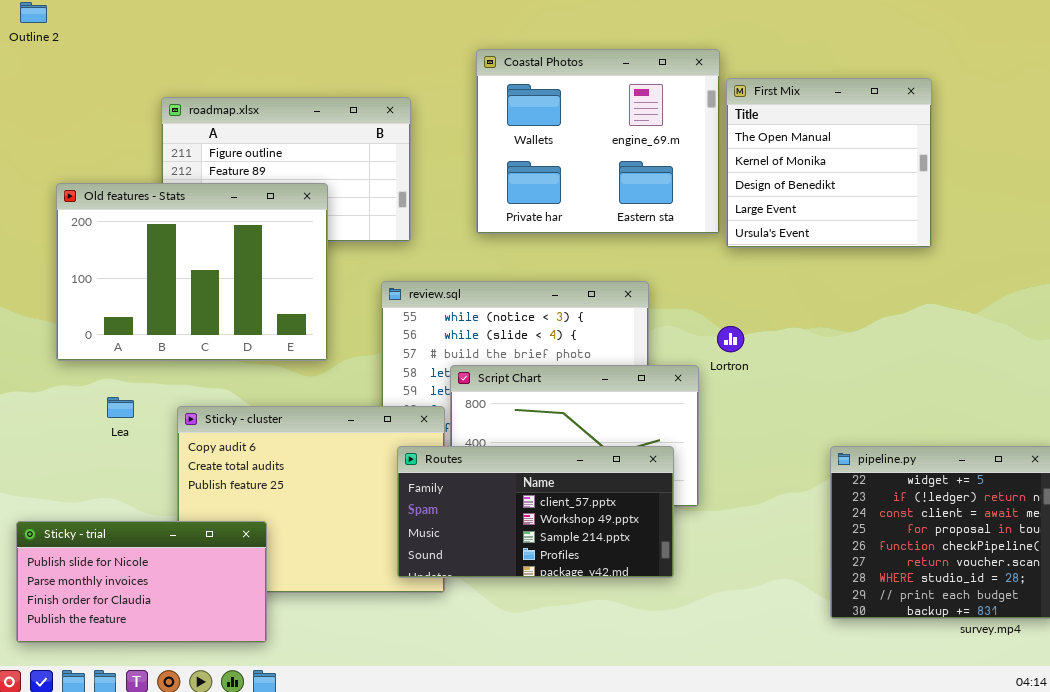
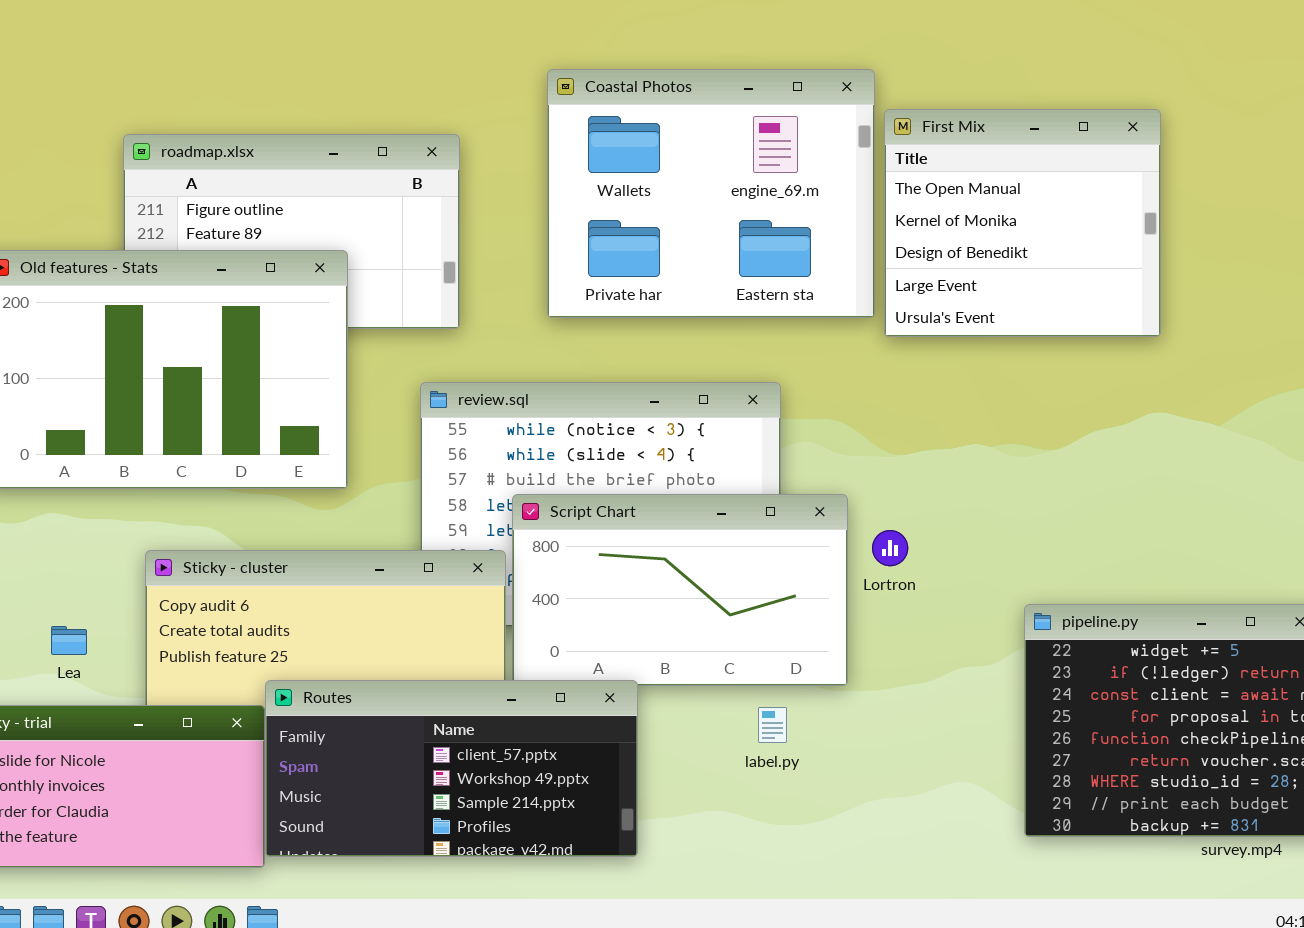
Lortron: [717,326,744,352] -> [872,530,908,566], moved
Lea: [107,397,134,418] -> [51,626,87,655], moved
Routes: [397,446,674,578] -> [265,680,638,857], moved

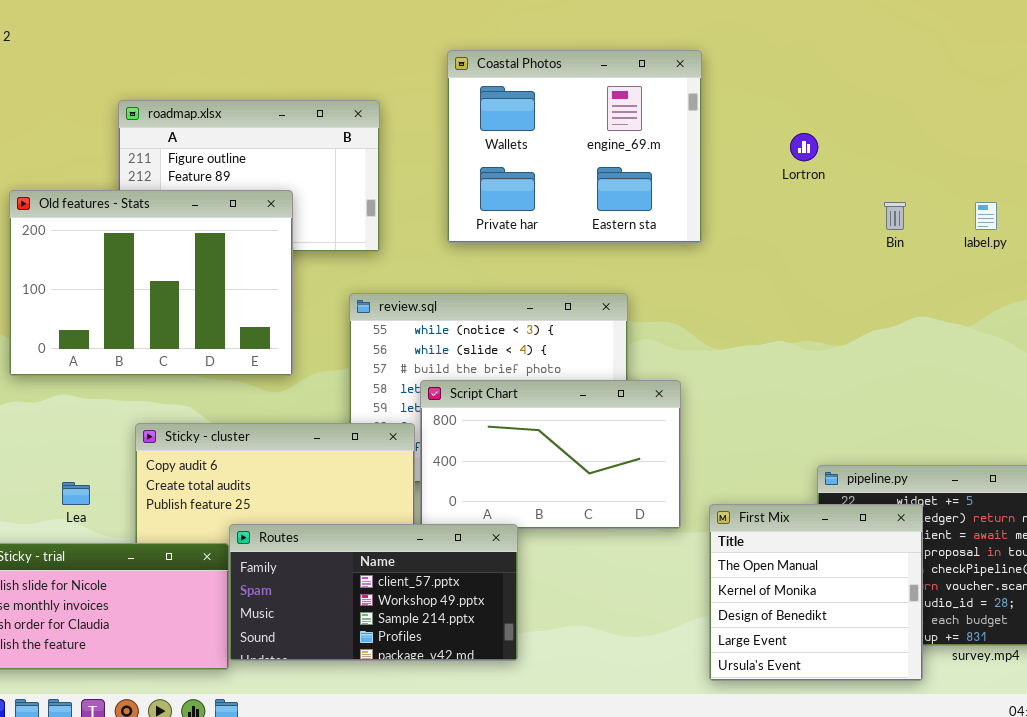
First Mix: [884,109,1161,337] -> [709,504,923,681], moved
Lortron: [872,530,908,566] -> [790,133,818,161], moved
label.py: [758,707,787,743] -> [975,202,997,230], moved

